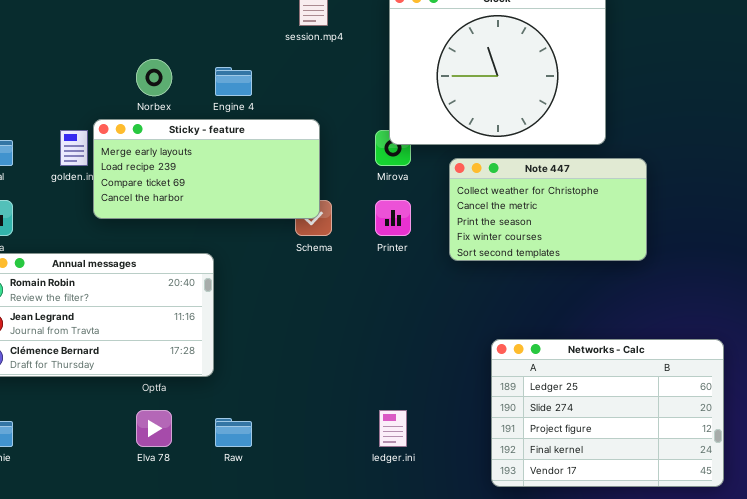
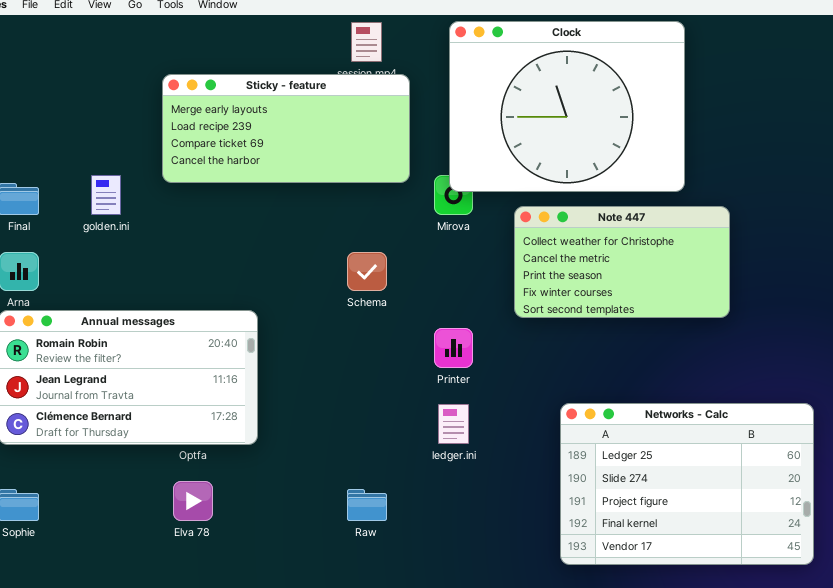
Sticky - feature: [93,119,320,219] -> [162,74,410,183], moved
Printer: [375,200,411,236] -> [434,328,473,368], moved
ledger.ini: [379,410,407,447] -> [438,404,469,444], moved
Raw: [215,418,252,447] -> [347,489,387,521], moved

